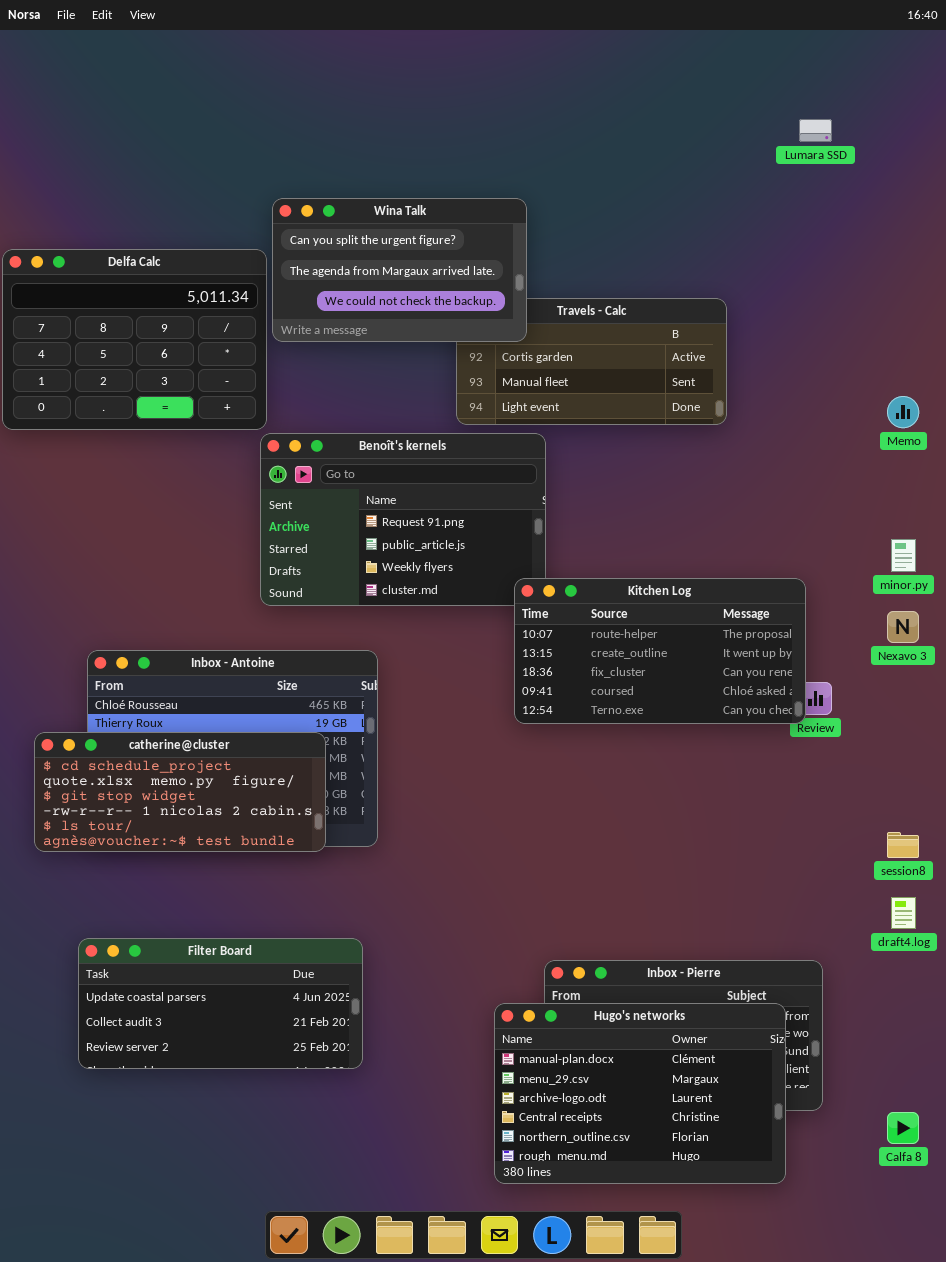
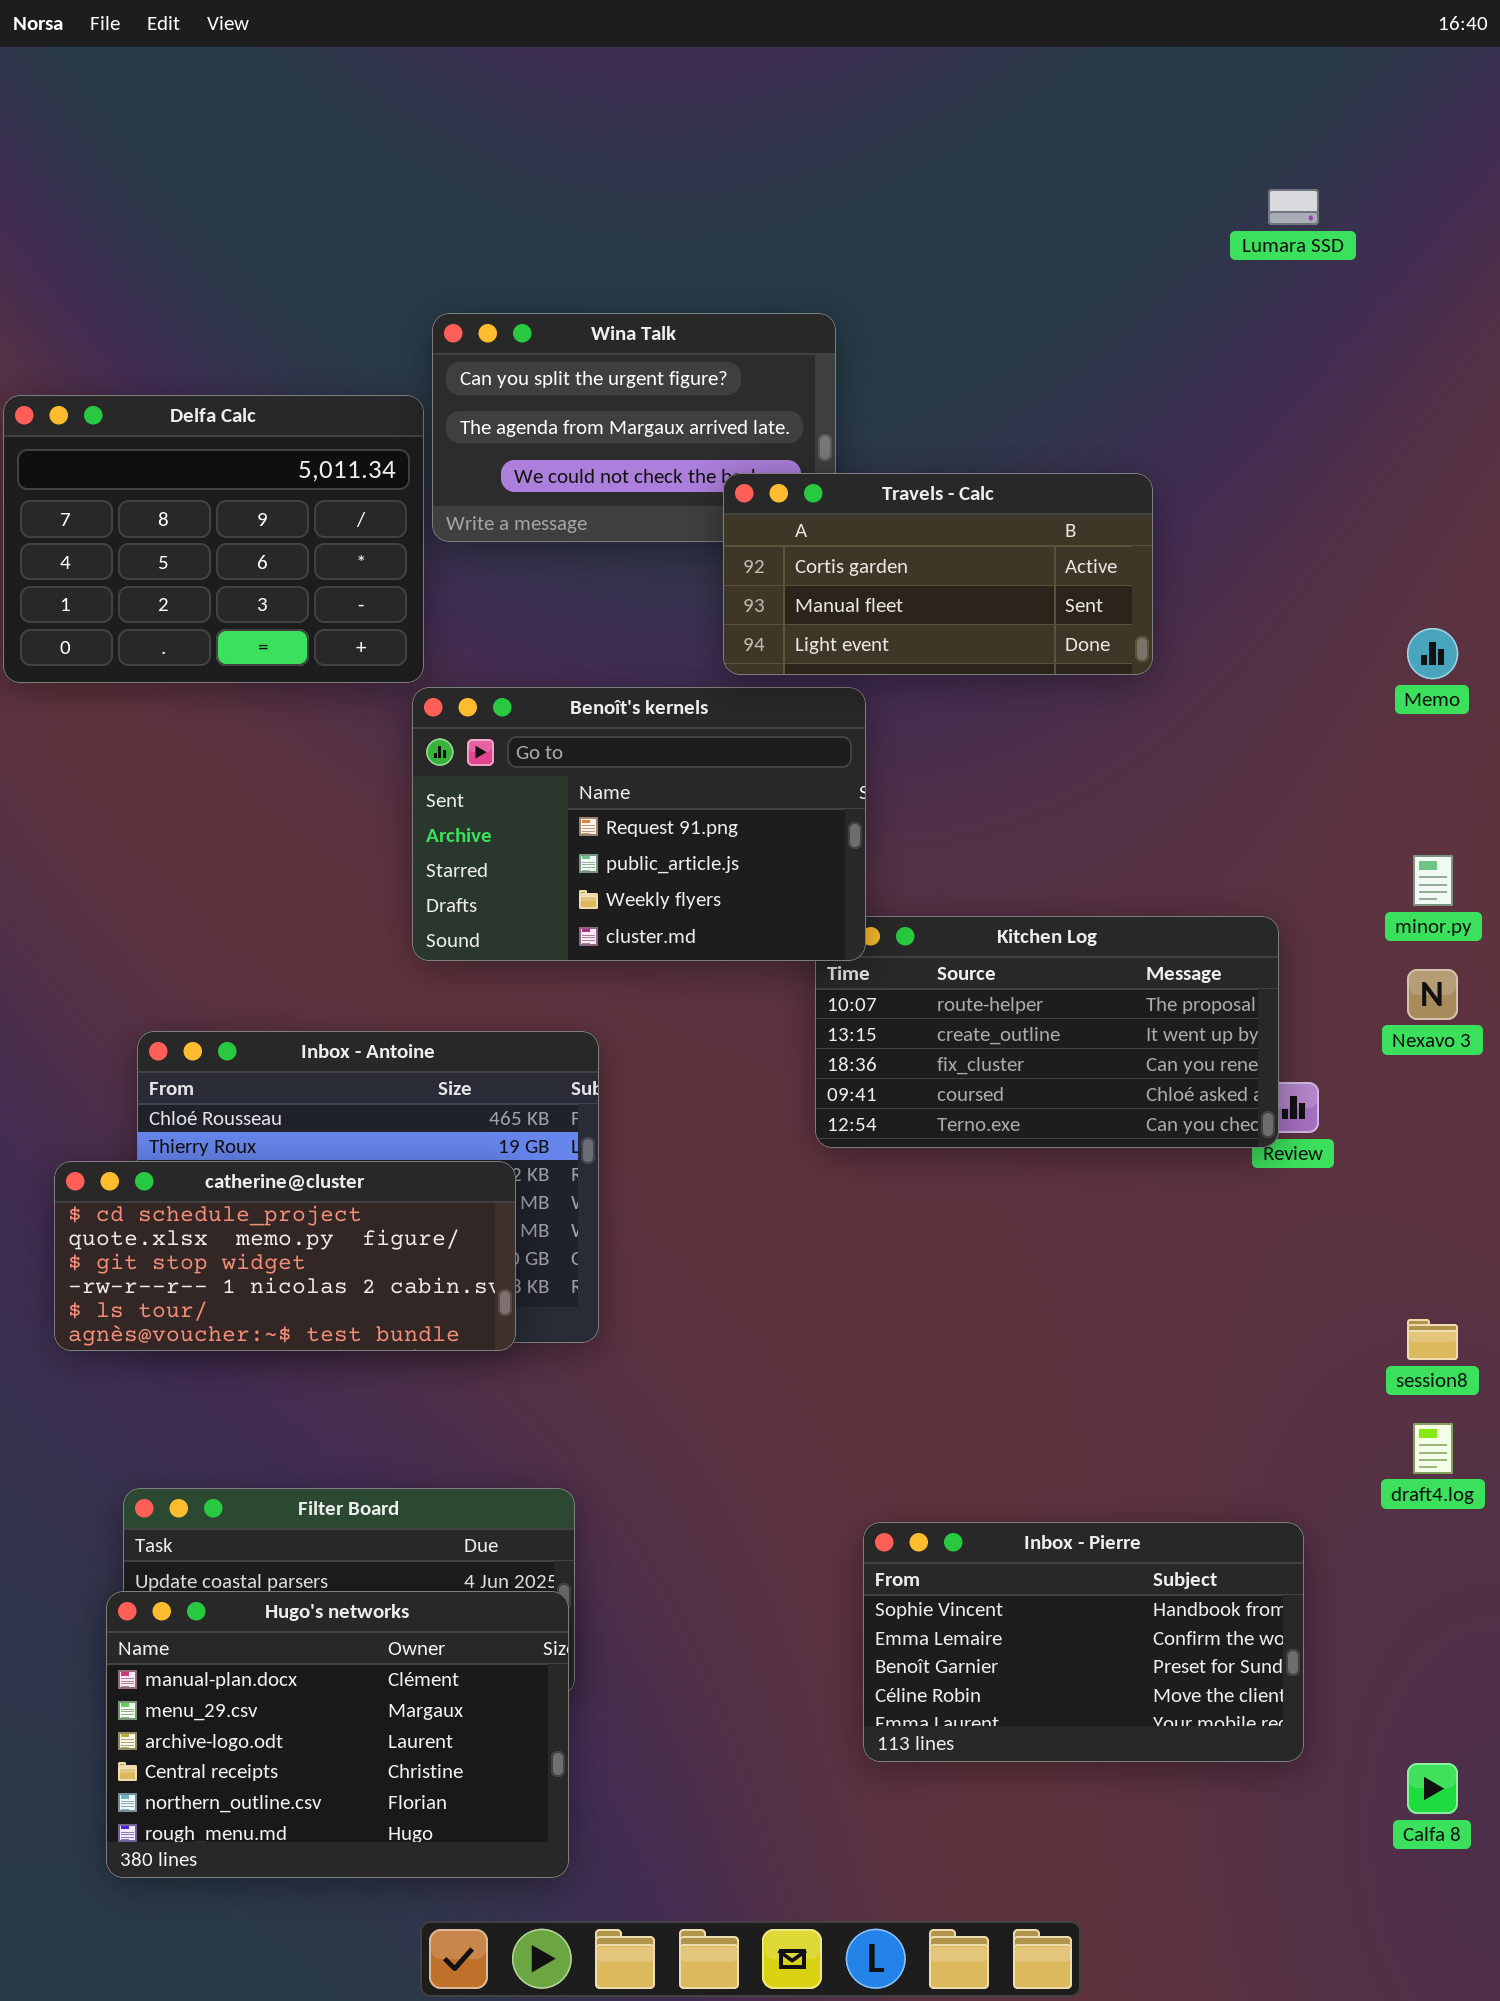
Travels - Calc: [456,298,727,425] -> [723,473,1153,675], raised
Benoît's kernels: [260,433,546,606] -> [412,687,866,961], raised
Hugo's networks: [494,1003,786,1184] -> [106,1591,569,1878], moved

